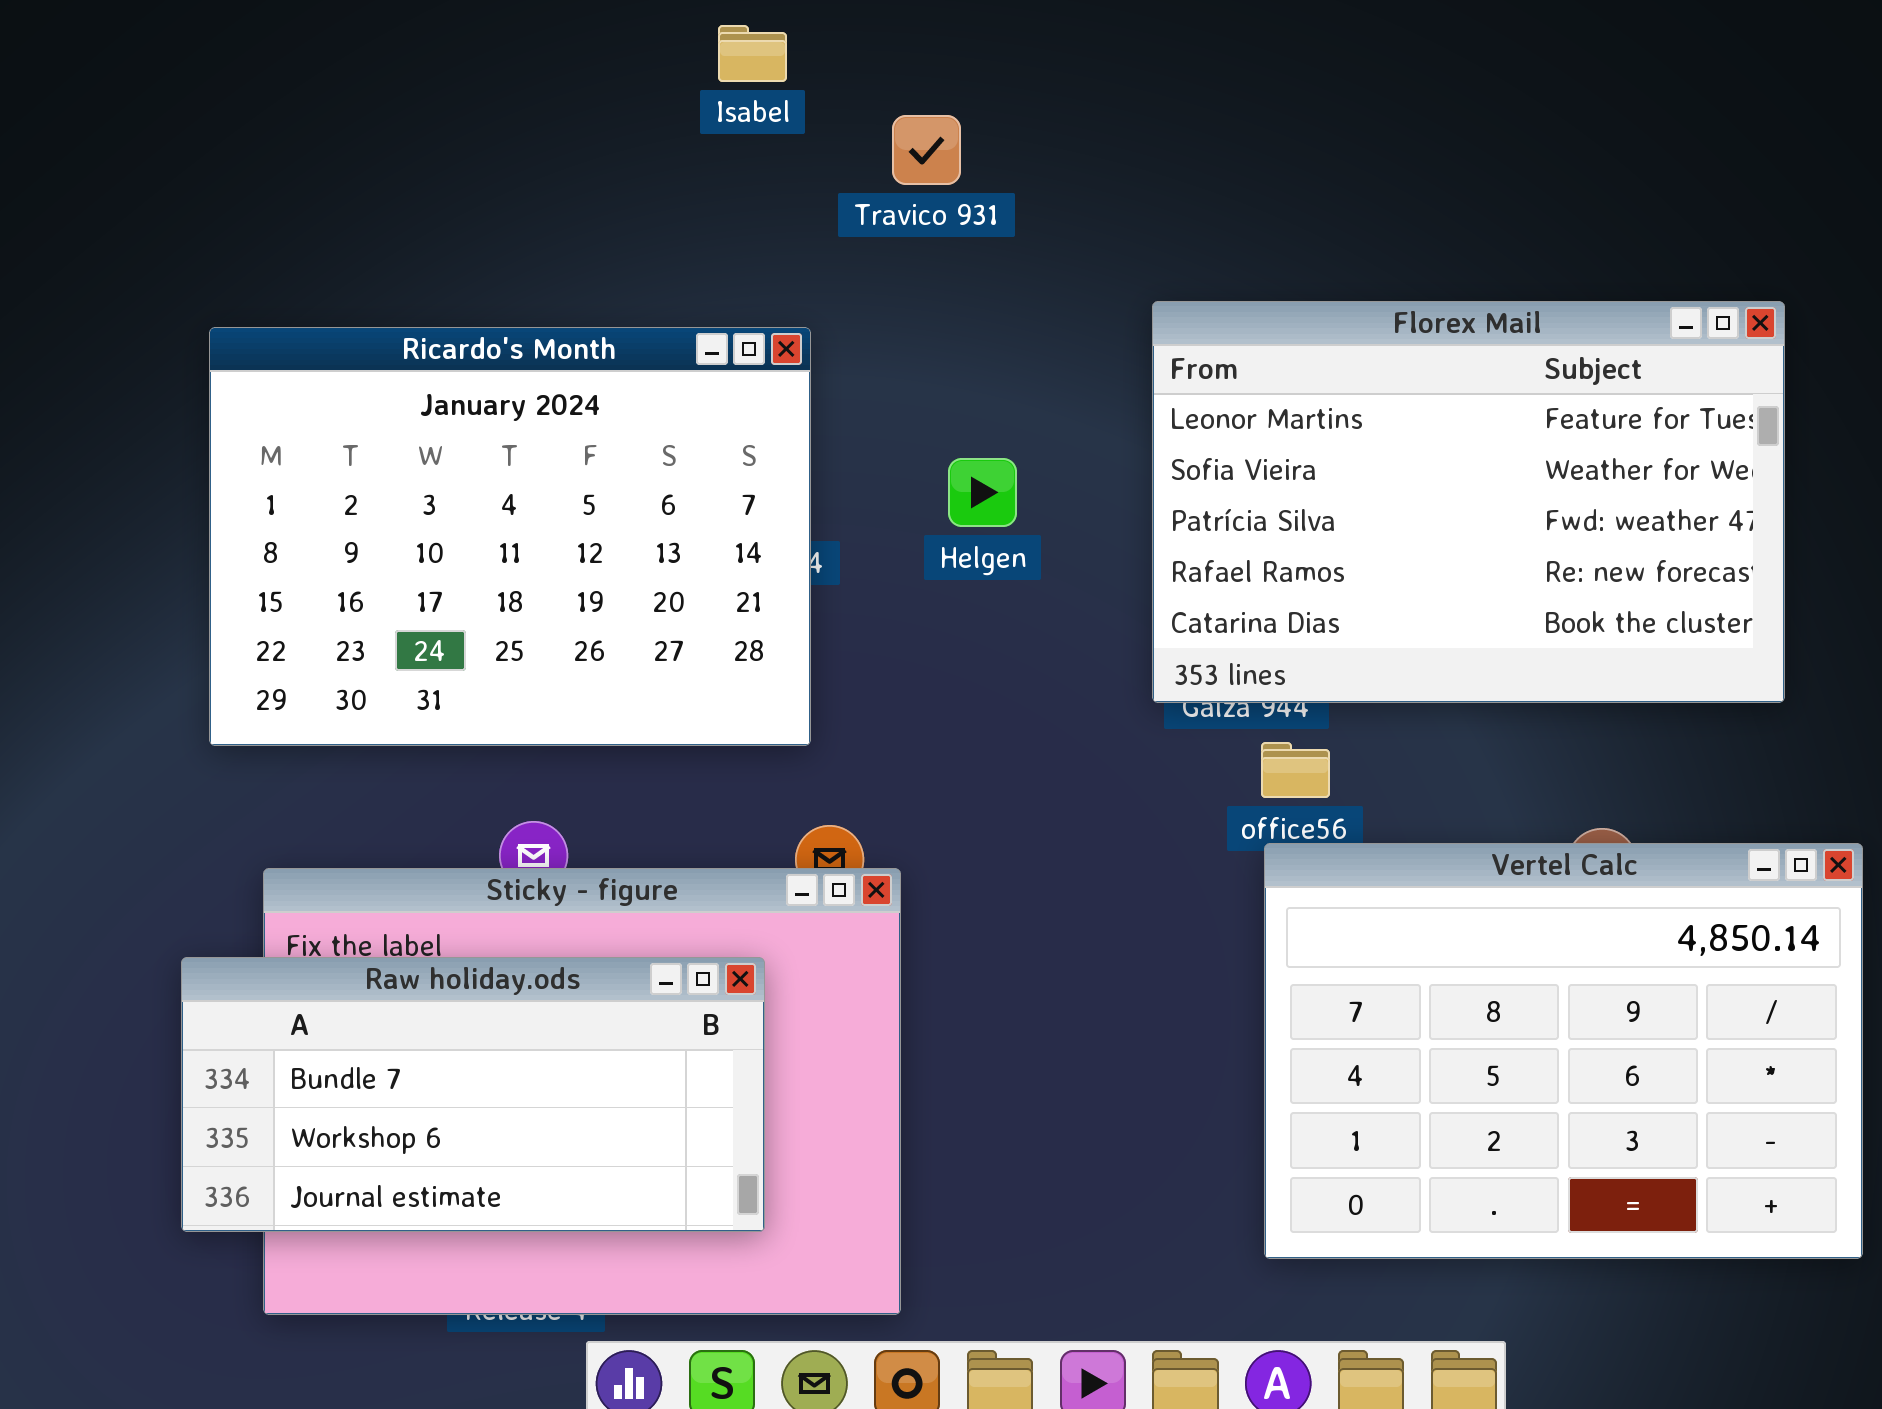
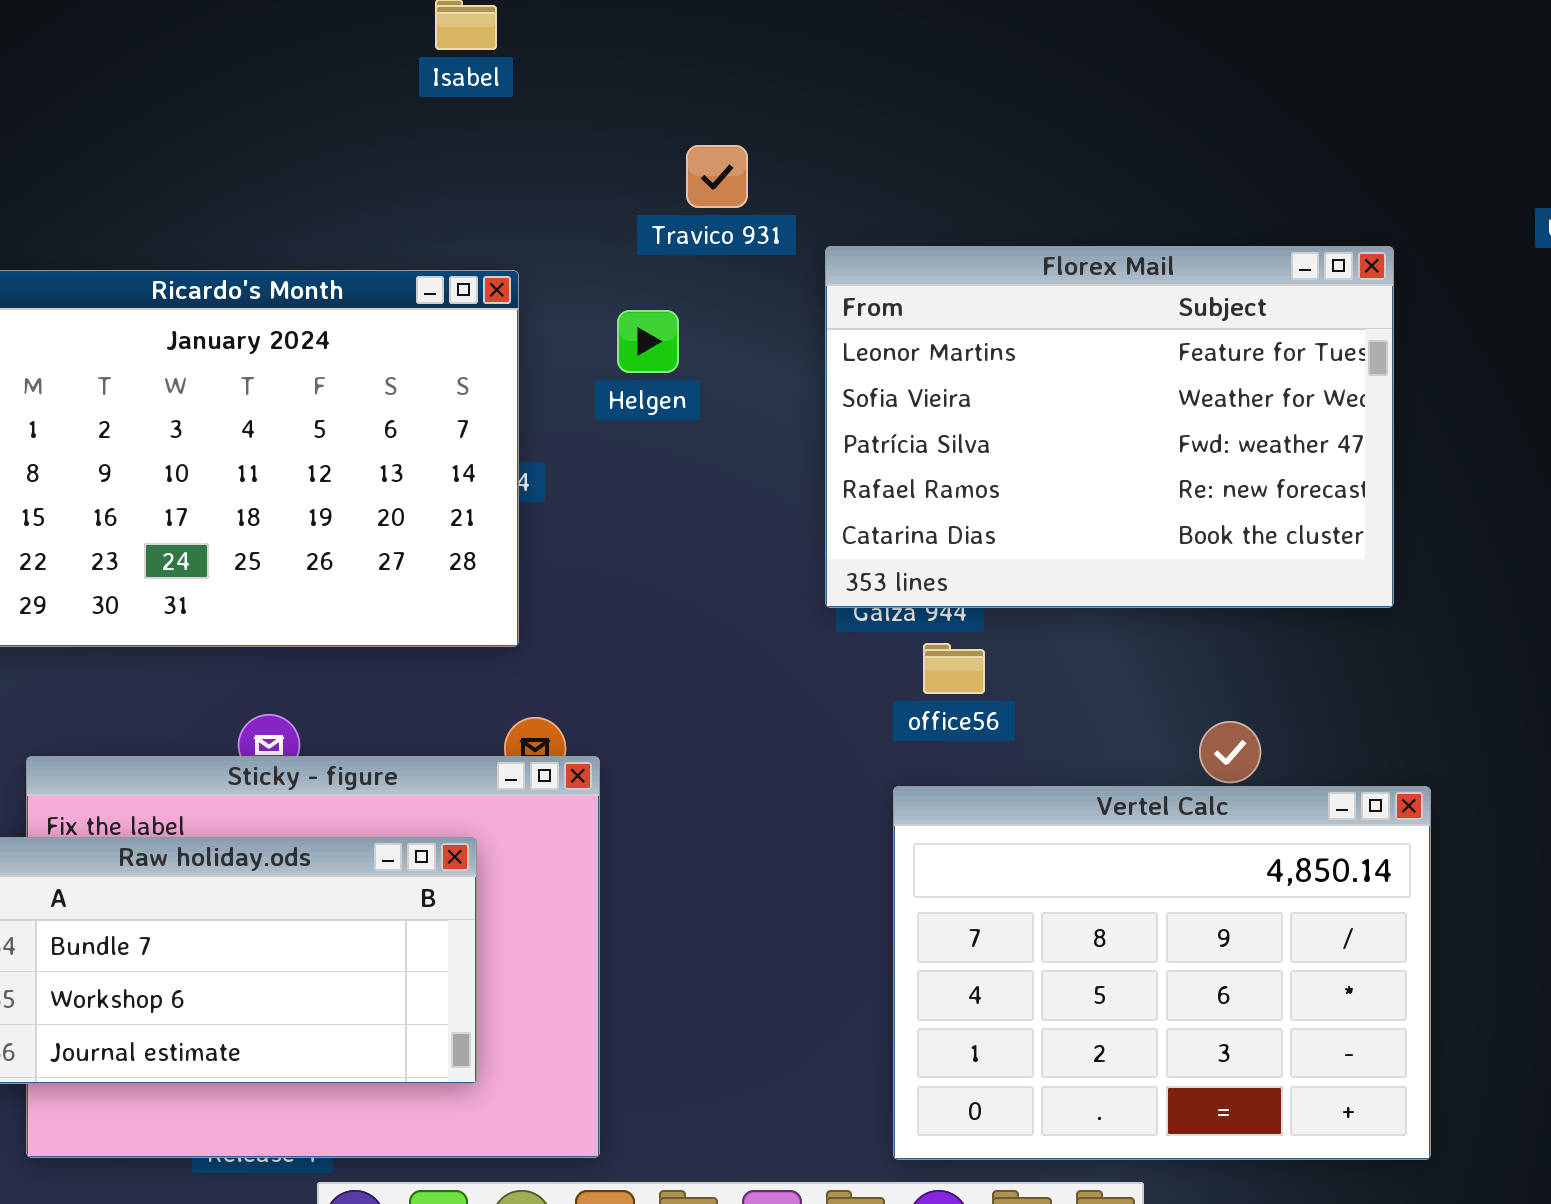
Travico 931: [892,115,961,185] -> [686,145,748,208], moved
Helgen: [948,458,1017,527] -> [617,310,679,373], moved
Vertel Calc: [1264,843,1863,1259] -> [893,786,1431,1160], moved

